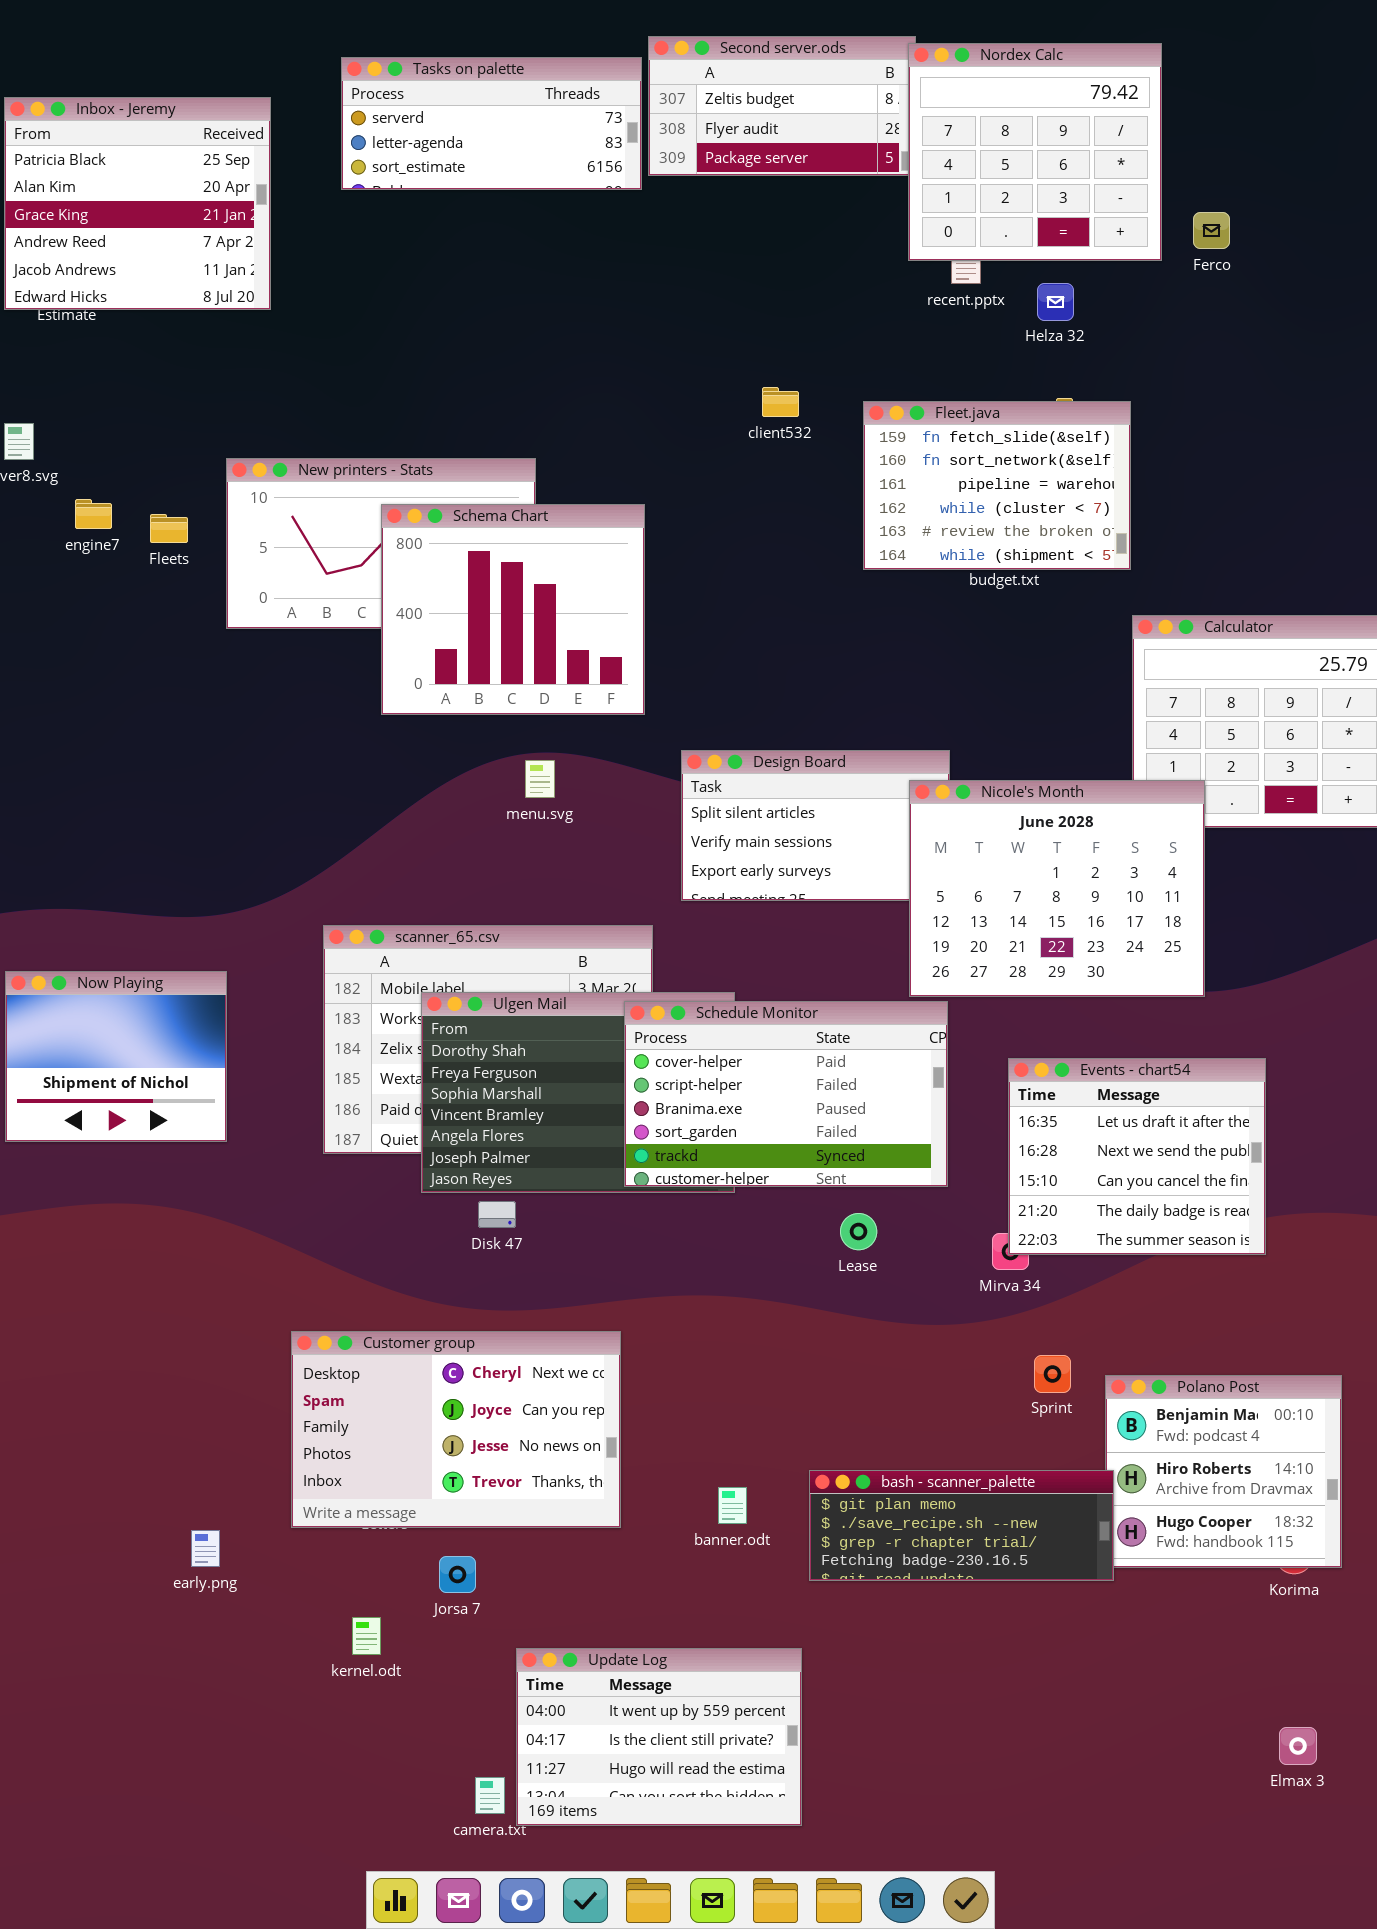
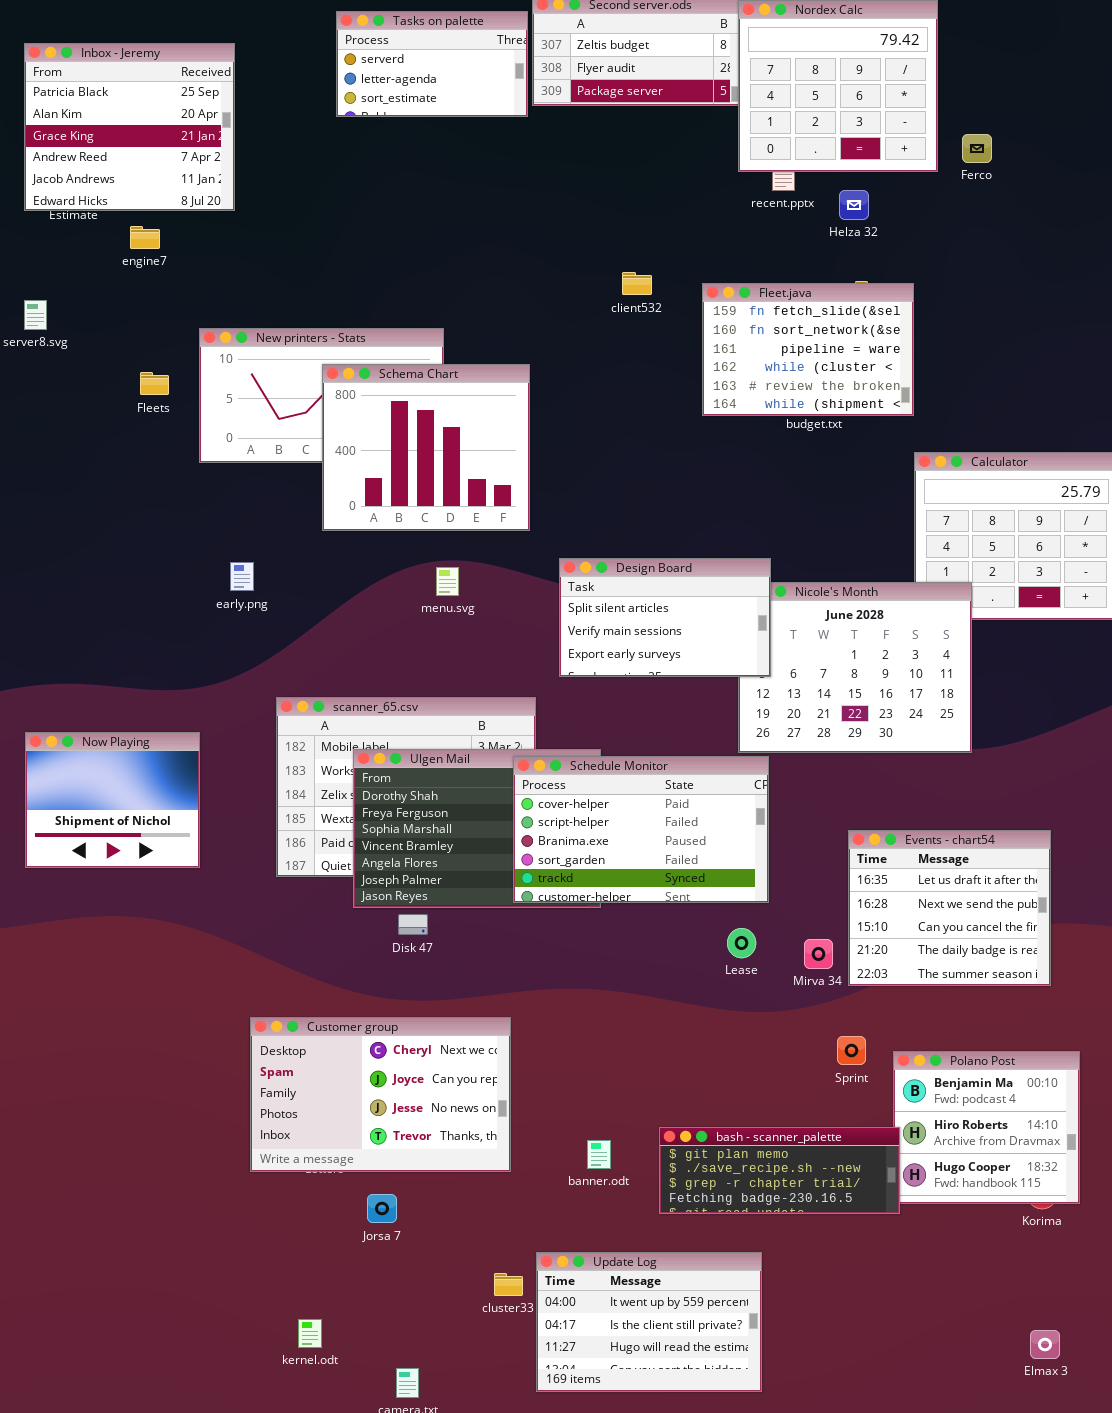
Tasks on palette: [341,57,642,190] -> [336,11,528,117], resized
engine7: [75,499,112,529] -> [130,226,160,249], moved
Design Board: [681,750,950,901] -> [559,558,771,677], raised
Events - chart54: [1008,1058,1266,1255] -> [848,830,1051,986], moved
Lease: [840,1213,877,1250] -> [727,928,756,958], moved
early.png: [191,1530,220,1567] -> [230,562,254,591], moved
kernel.odt: [352,1617,381,1655] -> [298,1319,322,1348], moved
Update Log: [516,1648,802,1826] -> [536,1252,762,1392], moved

